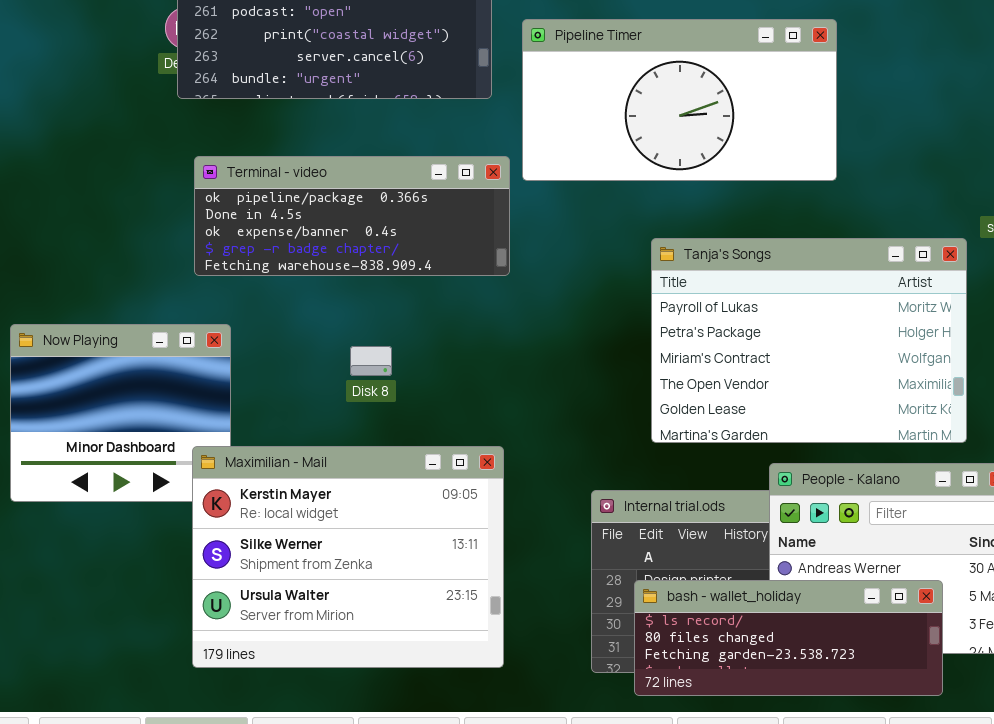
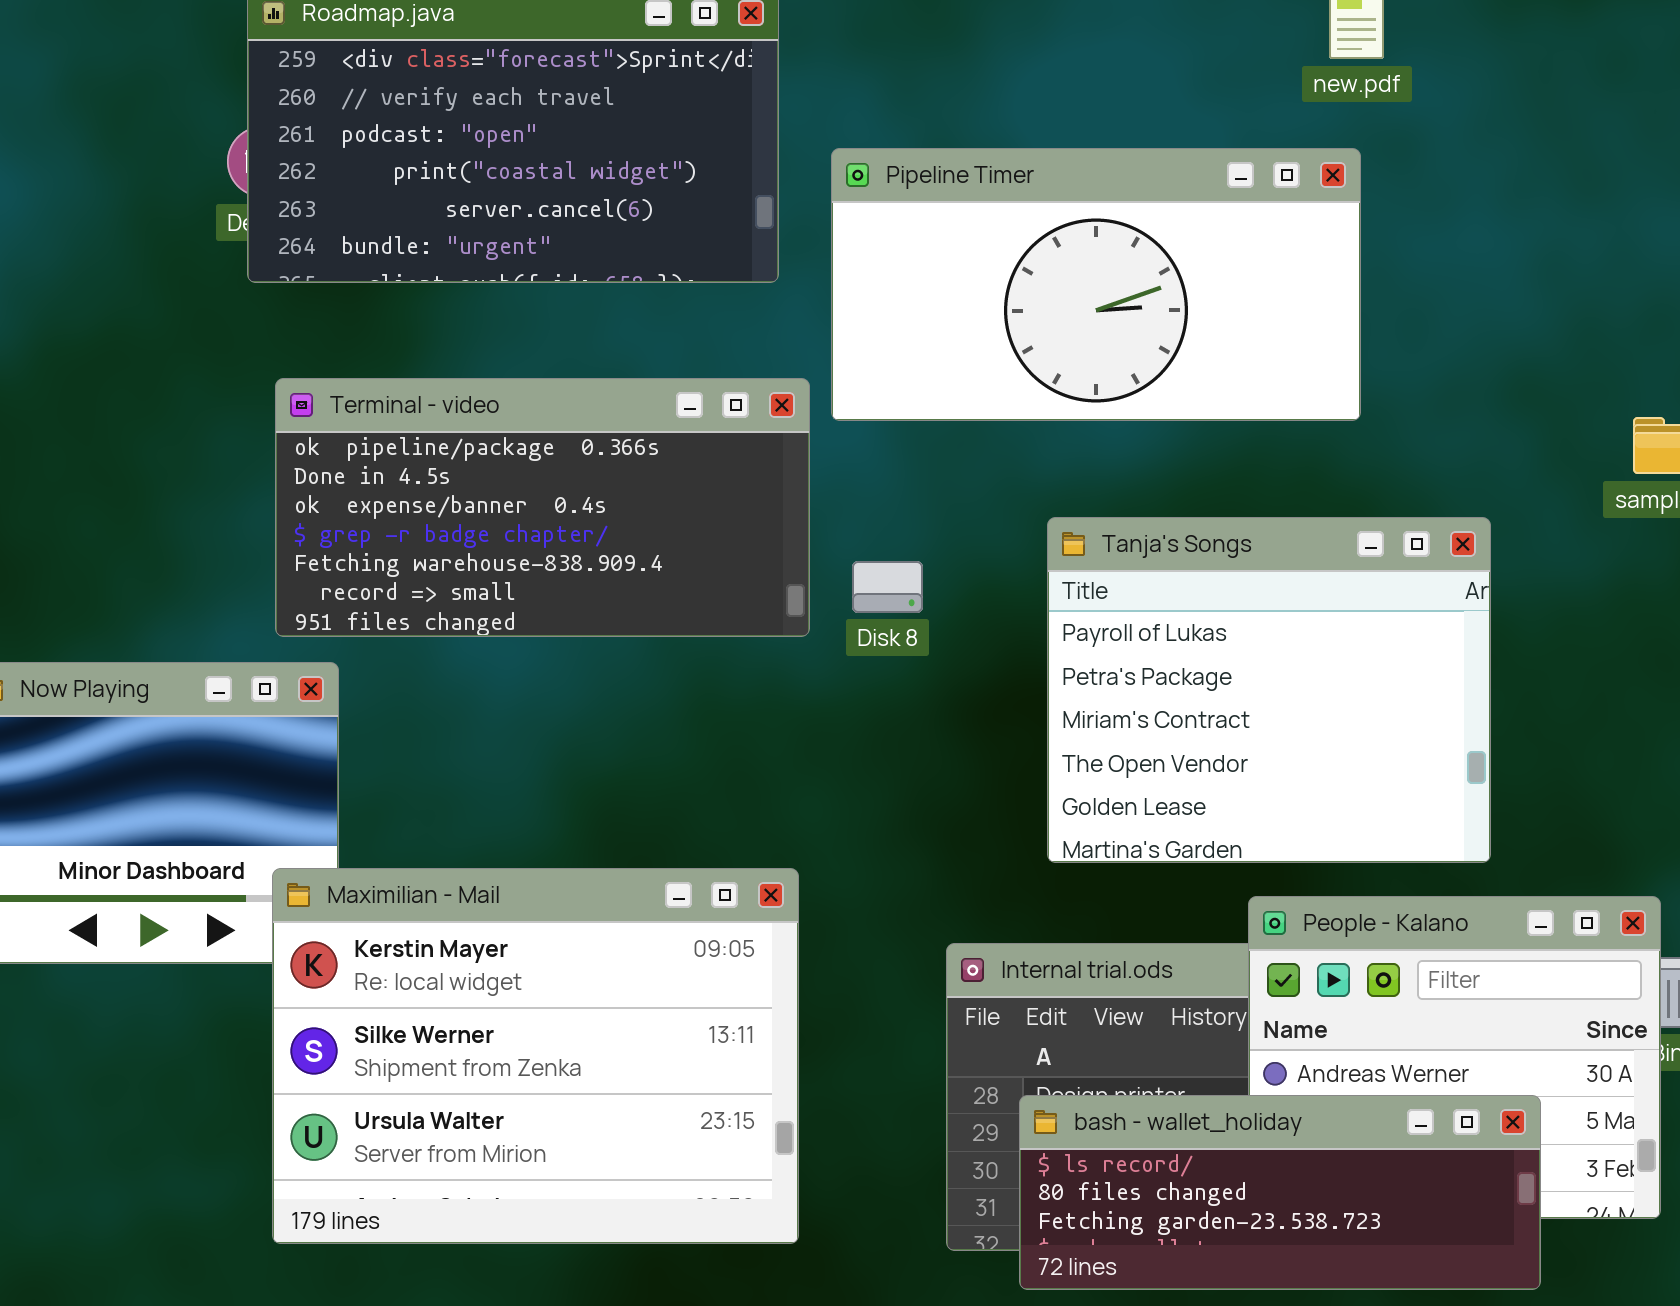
Terminal - video: [194,156,510,276] -> [275,378,810,637], resized
Tanja's Songs: [651,238,967,443] -> [1047,517,1491,863], resized
Disk 8: [350,346,392,376] -> [852,561,923,613], moved

